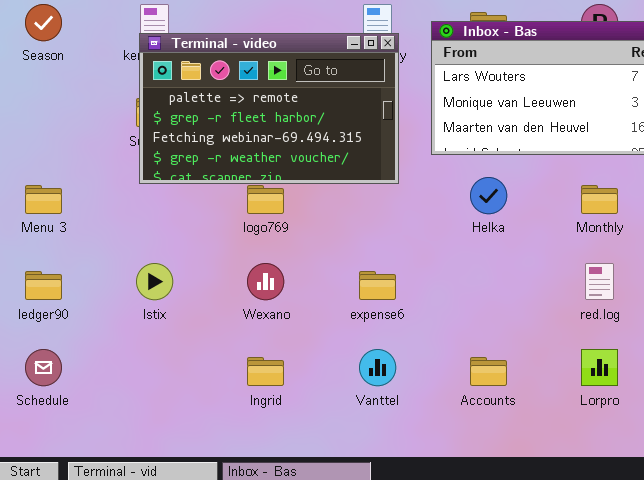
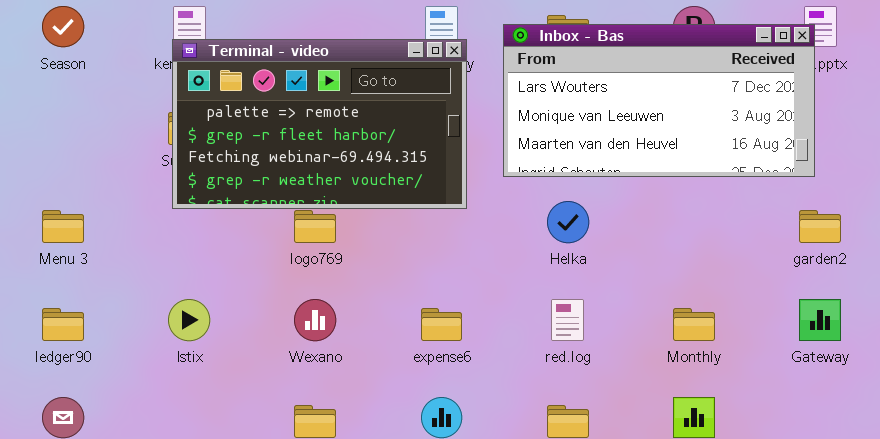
Monthly: [581,185,618,214] -> [673,308,715,341], moved
red.log: [585,263,614,300] -> [551,299,584,341], moved

